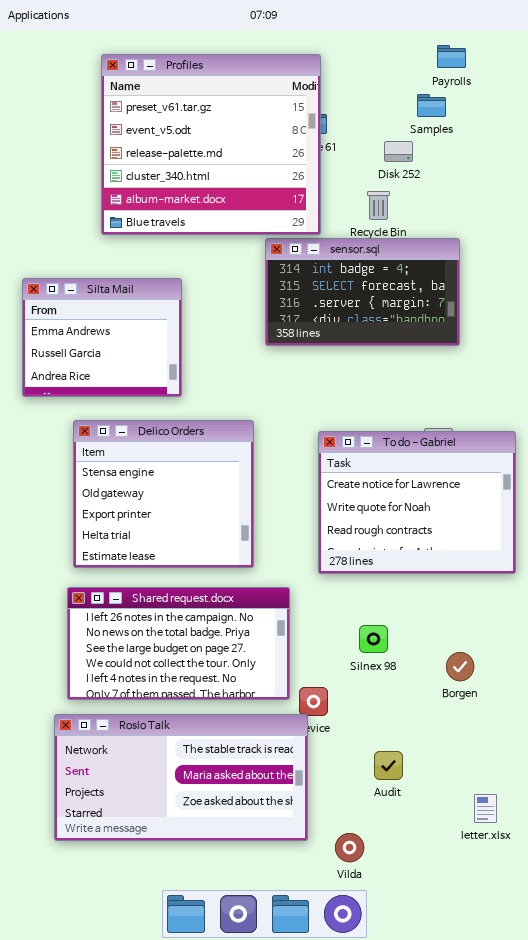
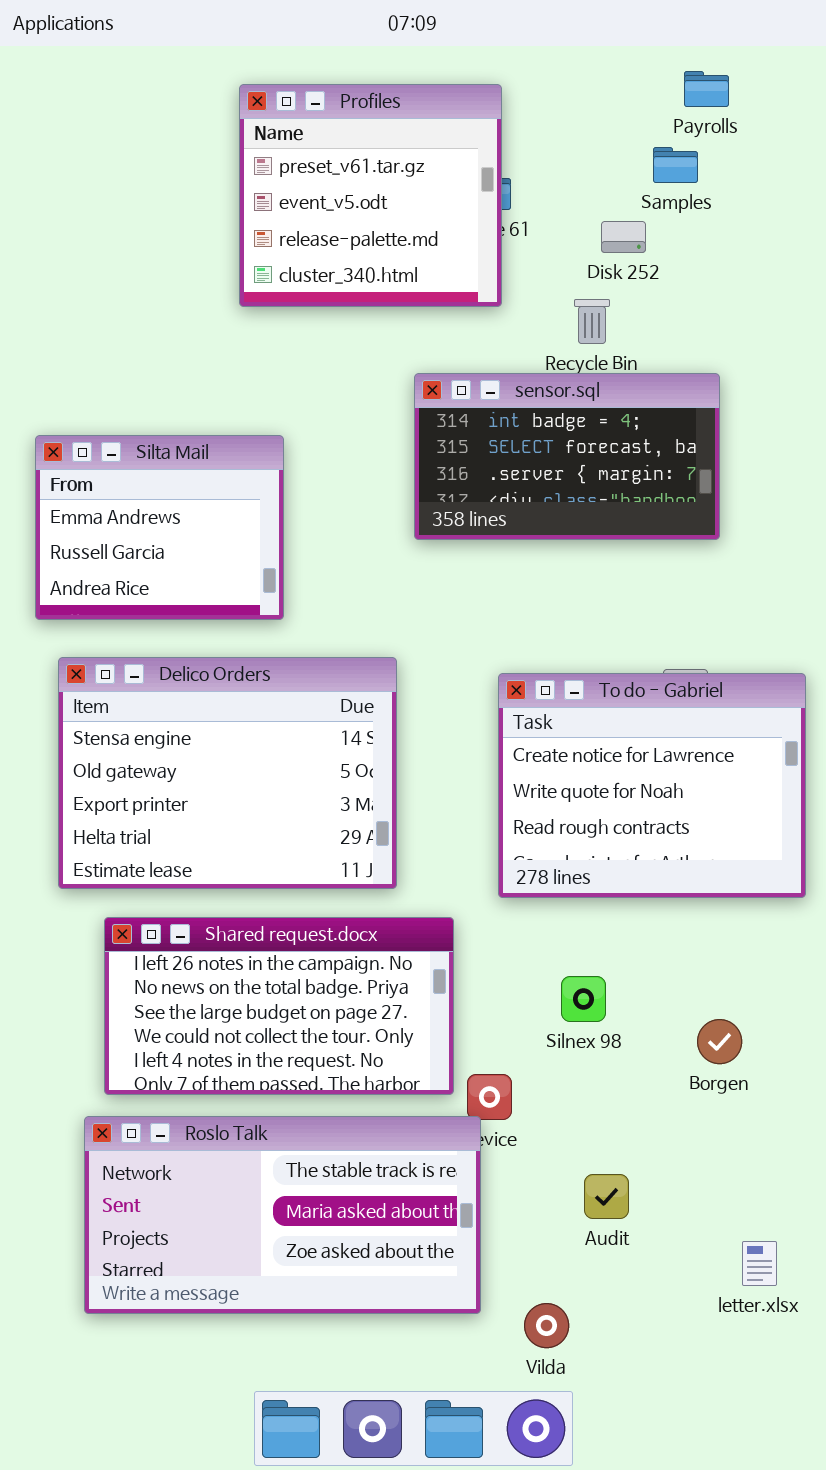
Profiles: [101,54,321,235] -> [239,84,502,307], resized
Delico Orders: [73,420,254,568] -> [58,657,397,889], resized

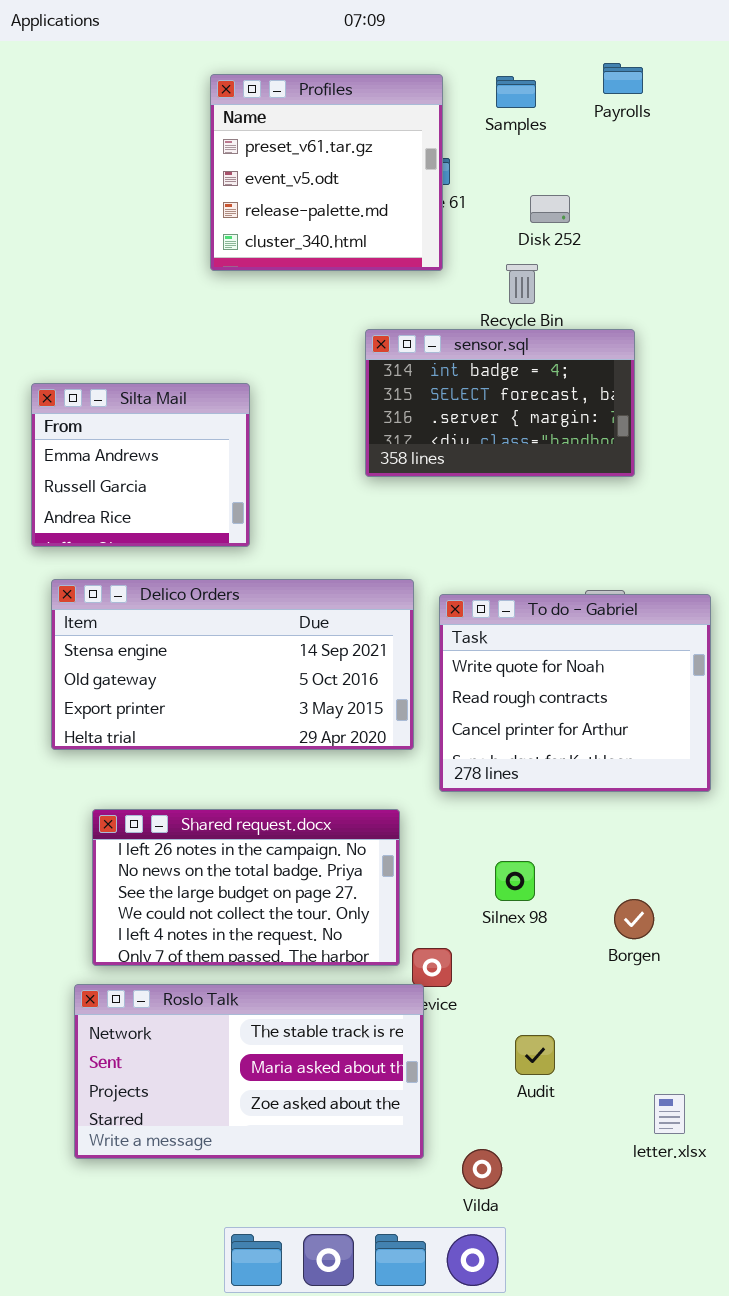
Samples: [653,147,698,183] -> [496,76,536,108], moved
Delico Orders: [58,657,397,889] -> [51,579,414,750], resized
To do - Gabriel: [498,673,806,898] -> [439,594,711,792], scrolled down 1 row

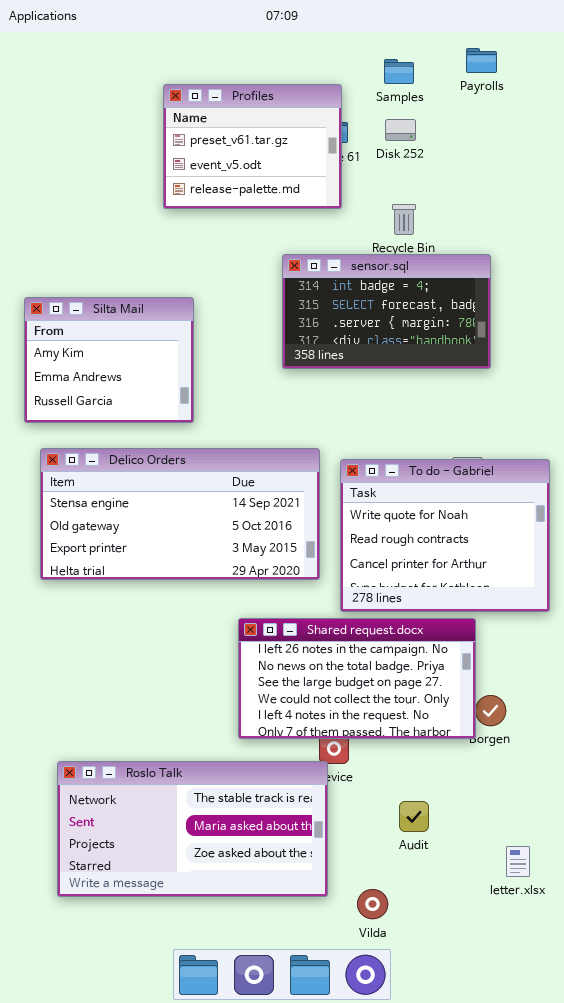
Profiles: [210,74,443,271] -> [163,84,342,209], resized
Disk 252: [530,195,570,223] -> [385,119,416,141], moved
Silta Mail: [31,383,250,547] -> [24,297,194,423], scrolled up 1 row
Shared request.docx: [92,809,400,966] -> [238,618,476,739], moved

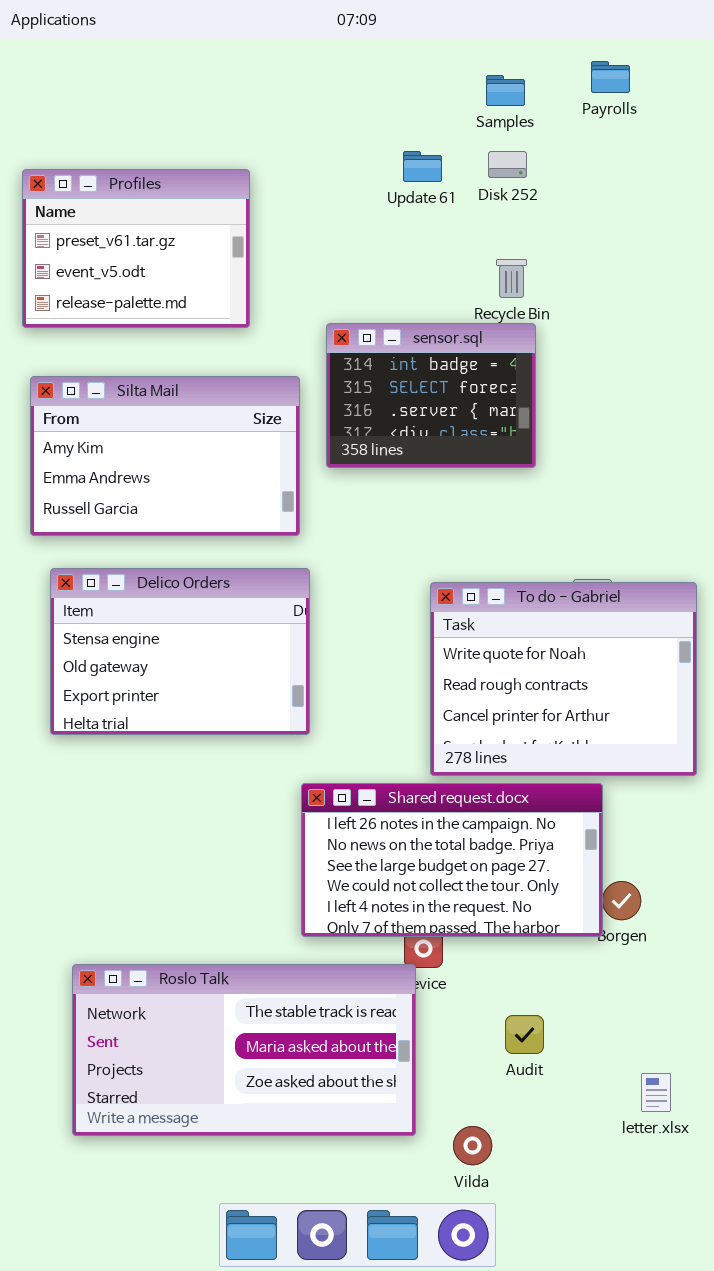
Profiles: [163,84,342,209] -> [22,169,250,328], moved
sensor.sql: [282,254,491,369] -> [326,323,536,468], moved, resized
Silta Mail: [24,297,194,423] -> [30,376,300,536], resized
Delico Orders: [40,448,320,580] -> [50,568,310,735], resized

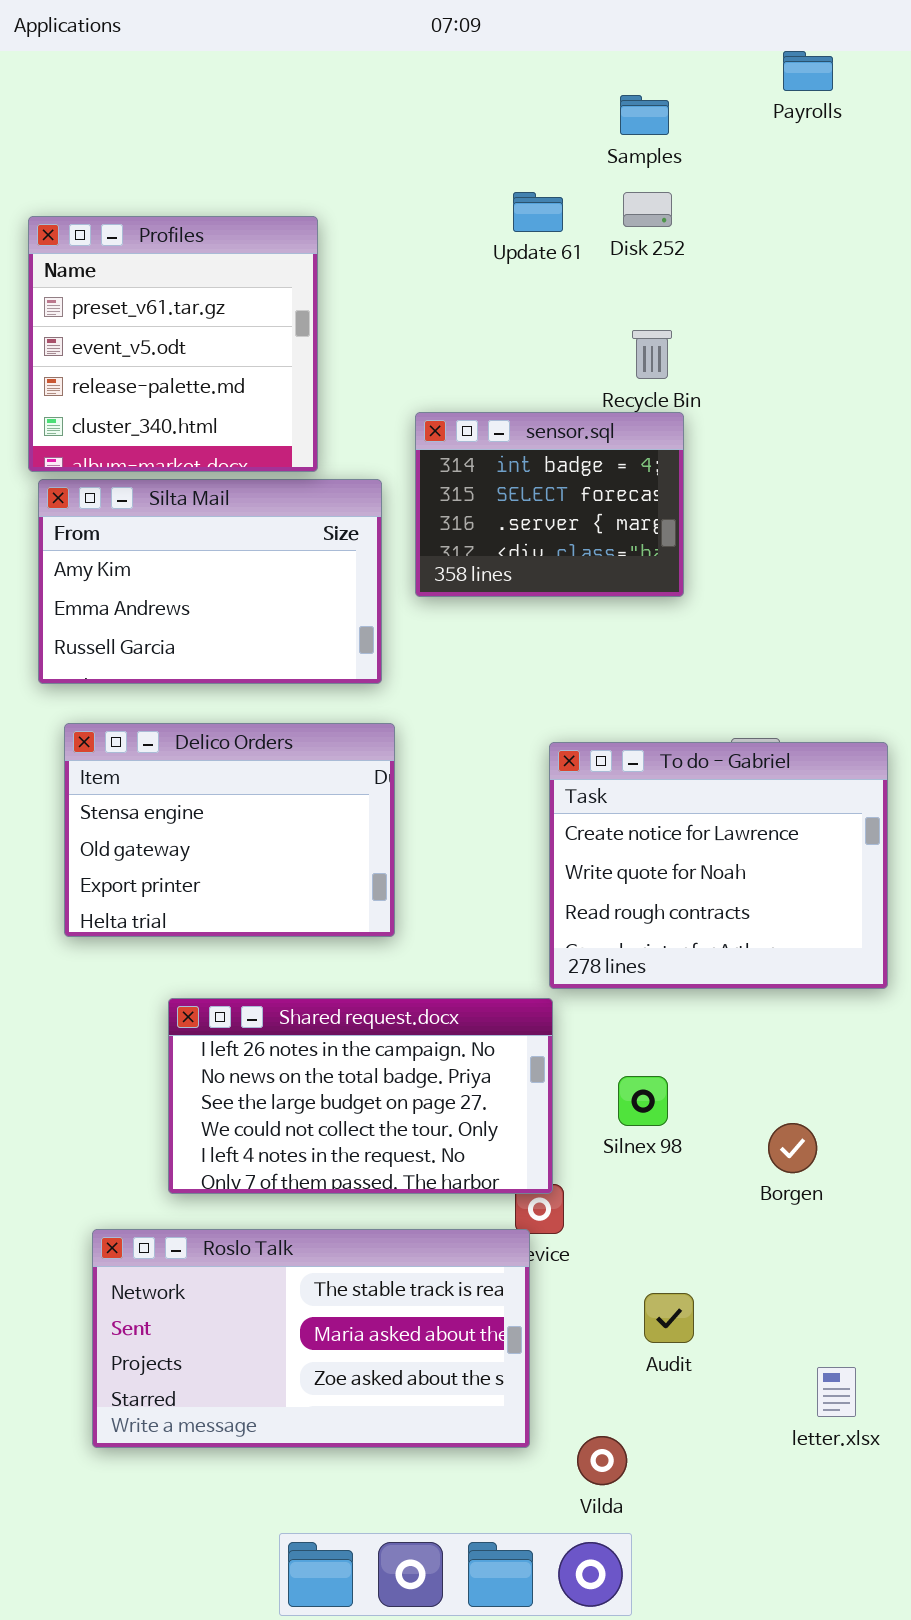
Payrolls: [591,61,630,93] -> [783,51,833,91], moved
Profiles: [22,169,250,328] -> [28,216,318,472], resized
To do - Gabriel: [430,582,697,776] -> [549,742,888,989], scrolled up 1 row
Shared request.docx: [301,783,603,937] -> [168,998,553,1194], moved

